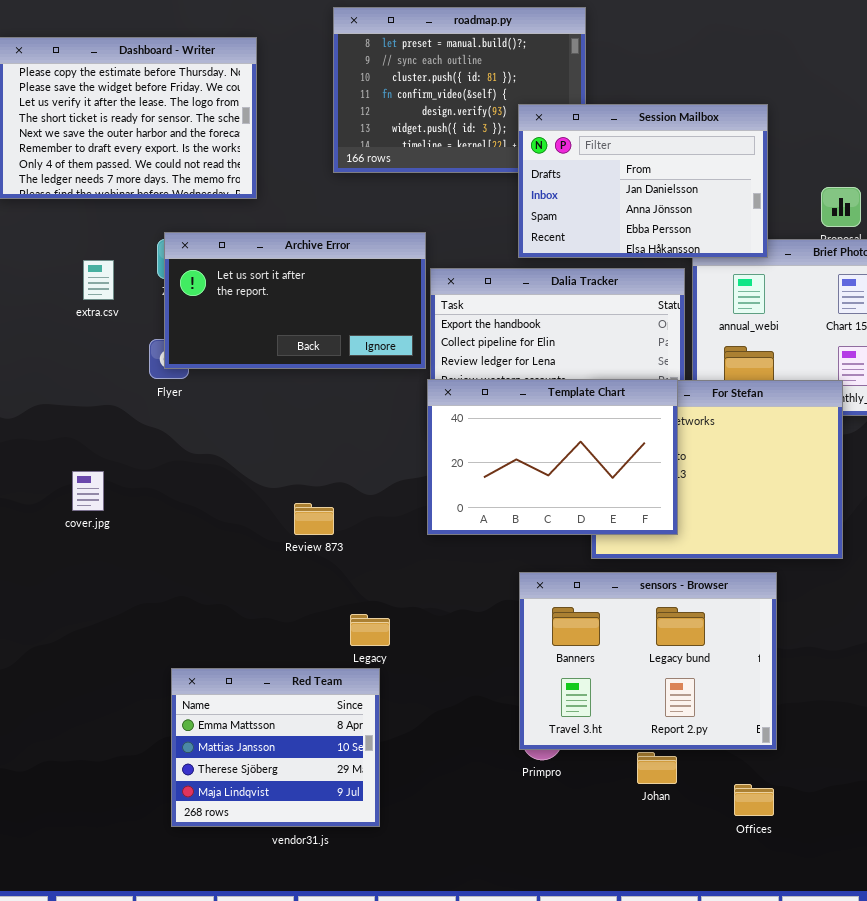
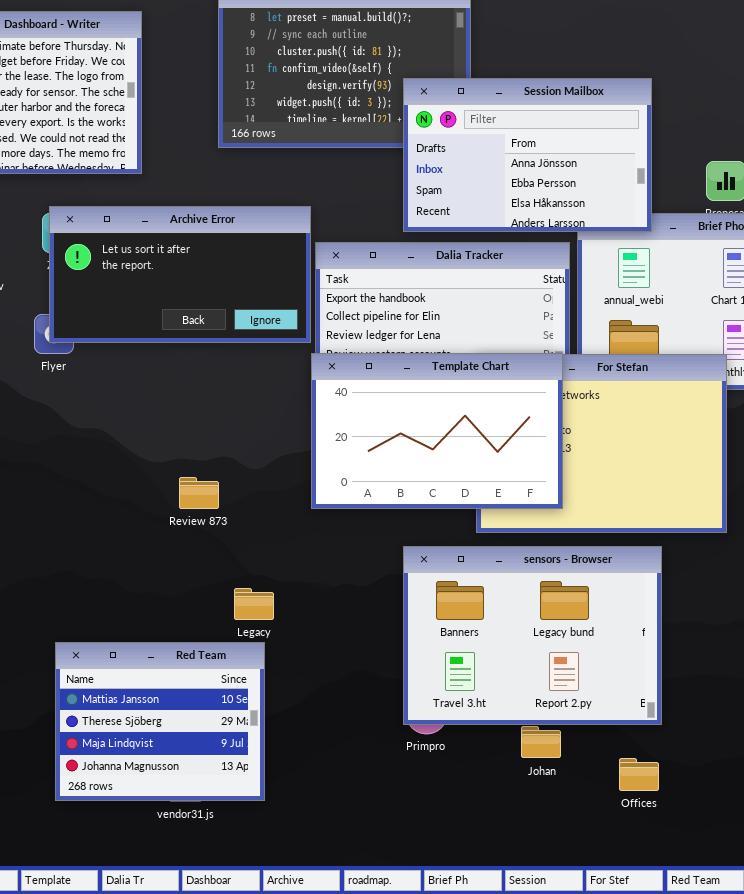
Session Mailbox: [518,104,768,258] -> [403,78,652,232], scrolled down 1 row
Red Team: [171,668,380,827] -> [55,642,265,801], scrolled down 1 row

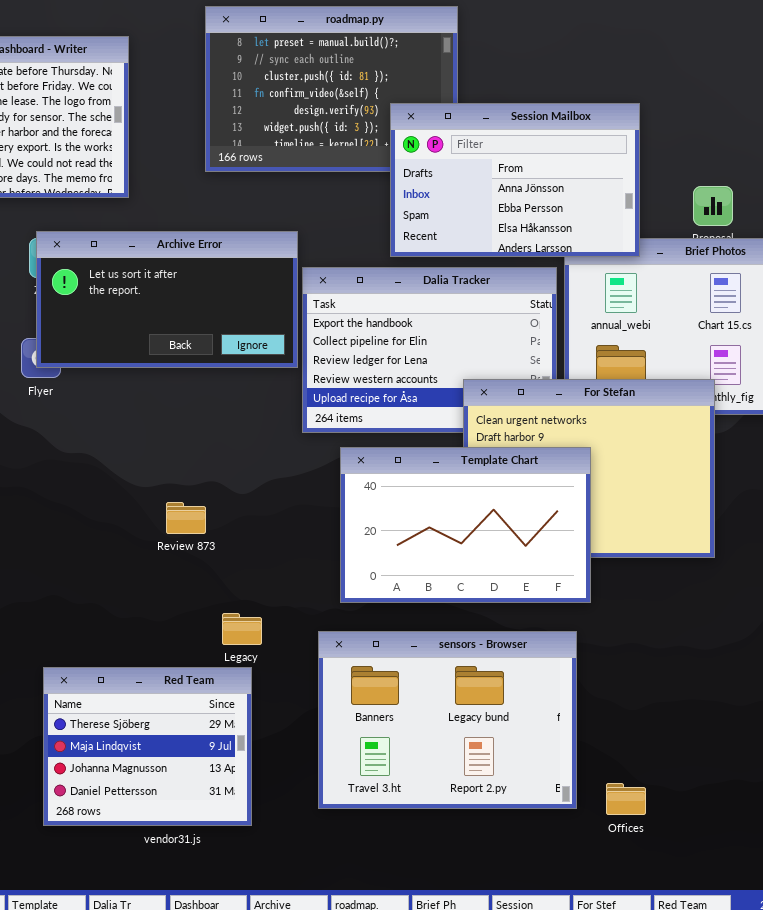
Template Chart: [311,353,563,509] -> [340,447,591,603], moved
sensors - Browser: [403,546,662,725] -> [318,631,577,809], moved
Red Team: [55,642,265,801] -> [43,667,252,826], scrolled down 1 row

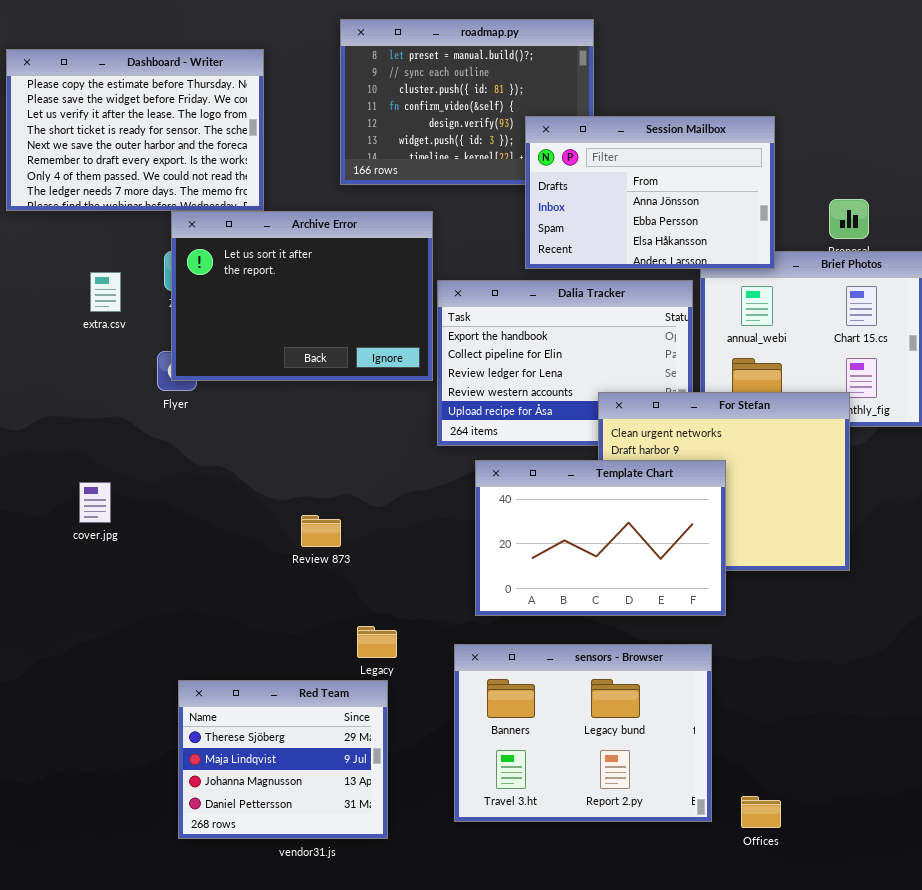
Archive Error: [36,231,298,368] -> [171,211,433,381], resized

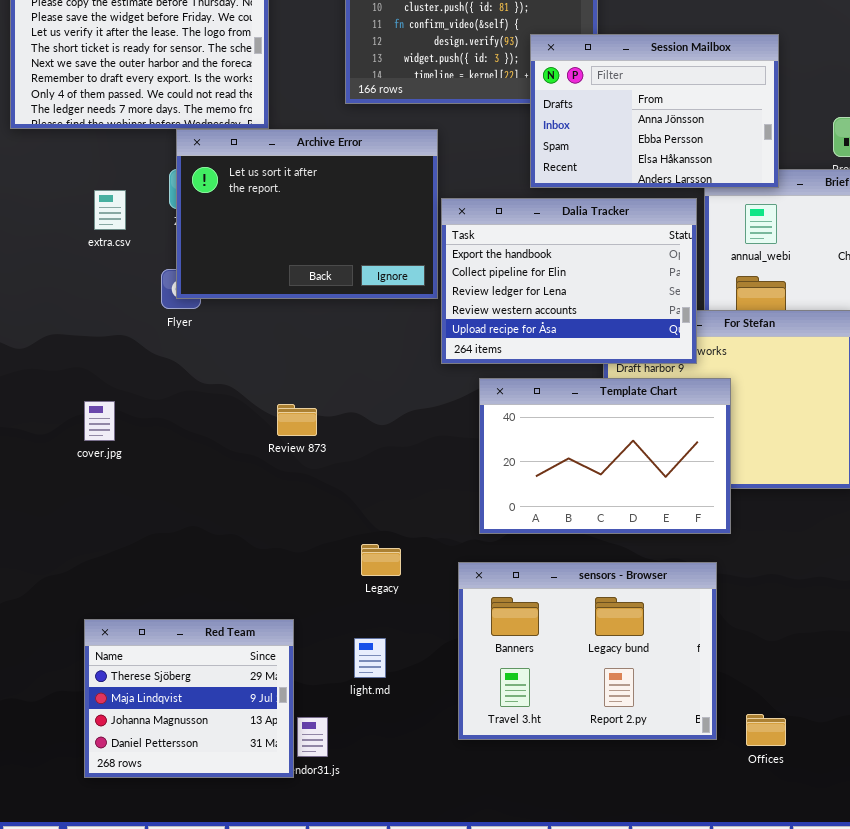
Dalia Tracker: [437,280,693,446] -> [441,198,697,364], raised
Review 873: [301,515,341,547] -> [277,404,317,436], moved
Red Team: [178,680,388,839] -> [84,619,294,778], moved

